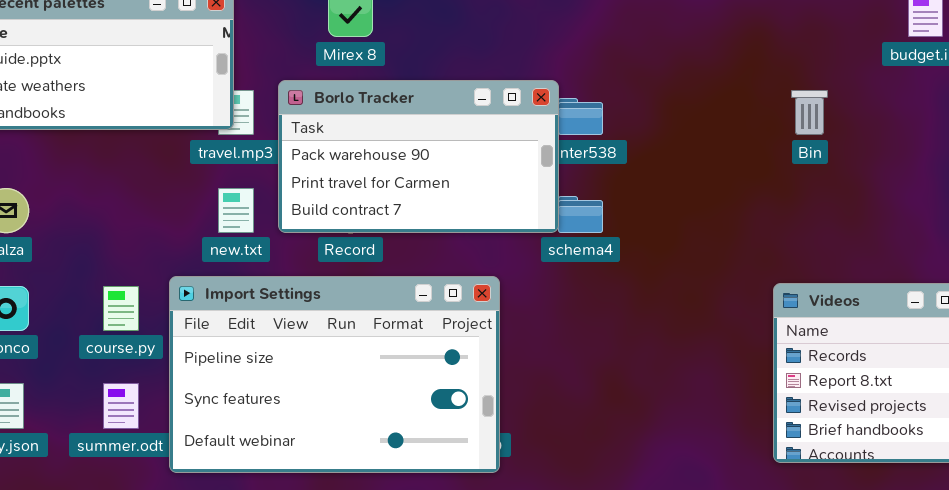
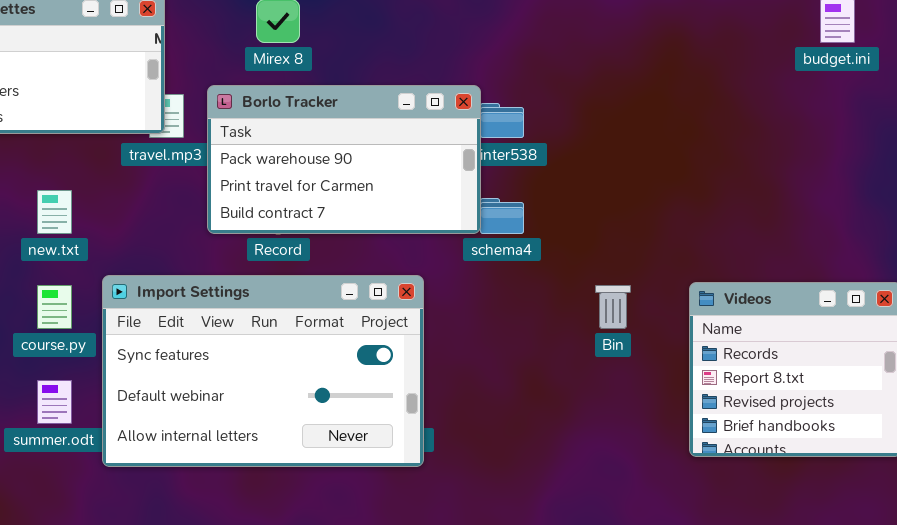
Bin: [791,90,828,135] -> [595,285,631,329], moved
new.txt: [218,188,254,233] -> [37,190,72,234], moved
Import Settings: [169,276,500,473] -> [102,275,424,467], scrolled down 1 row

